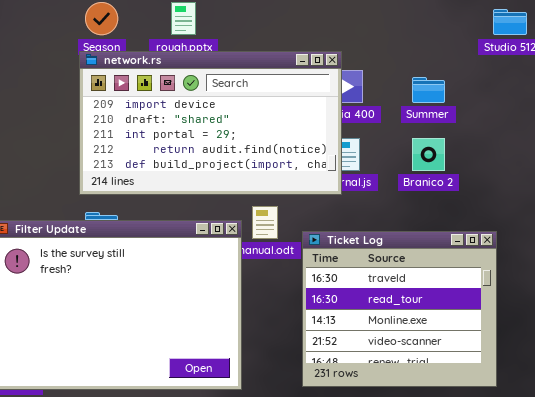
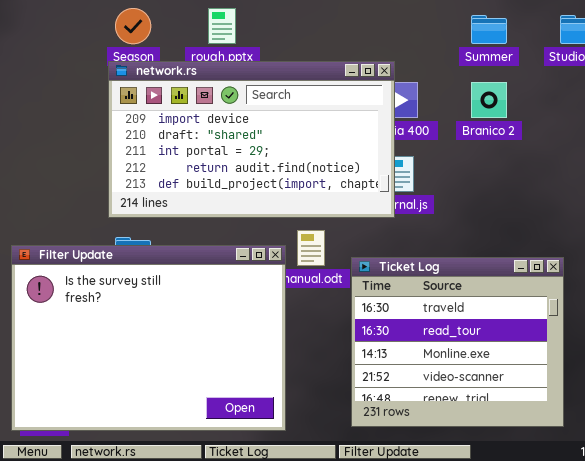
Summer: [412,77,445,103] -> [471,15,507,44], moved
Branico 2: [412,138,445,171] -> [471,82,507,118], moved

